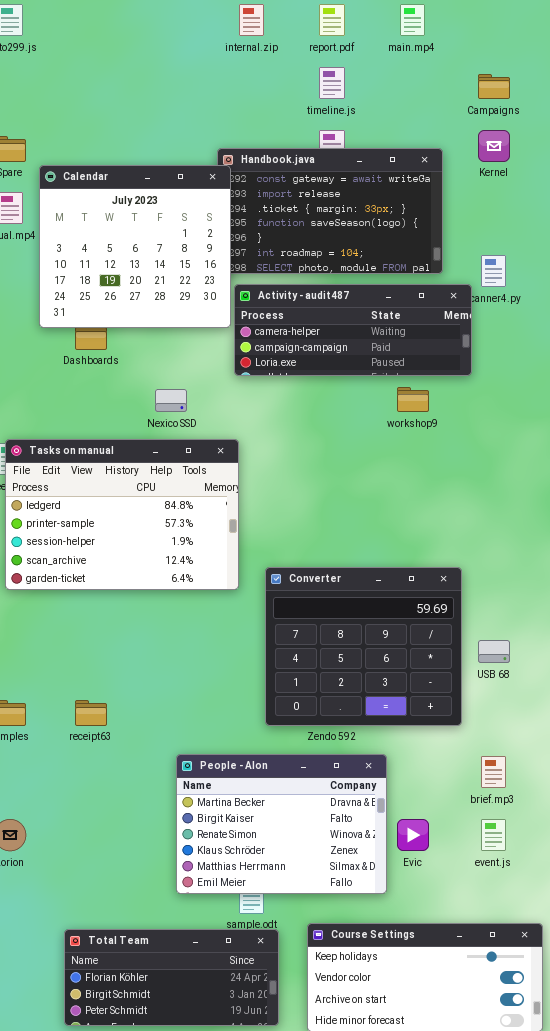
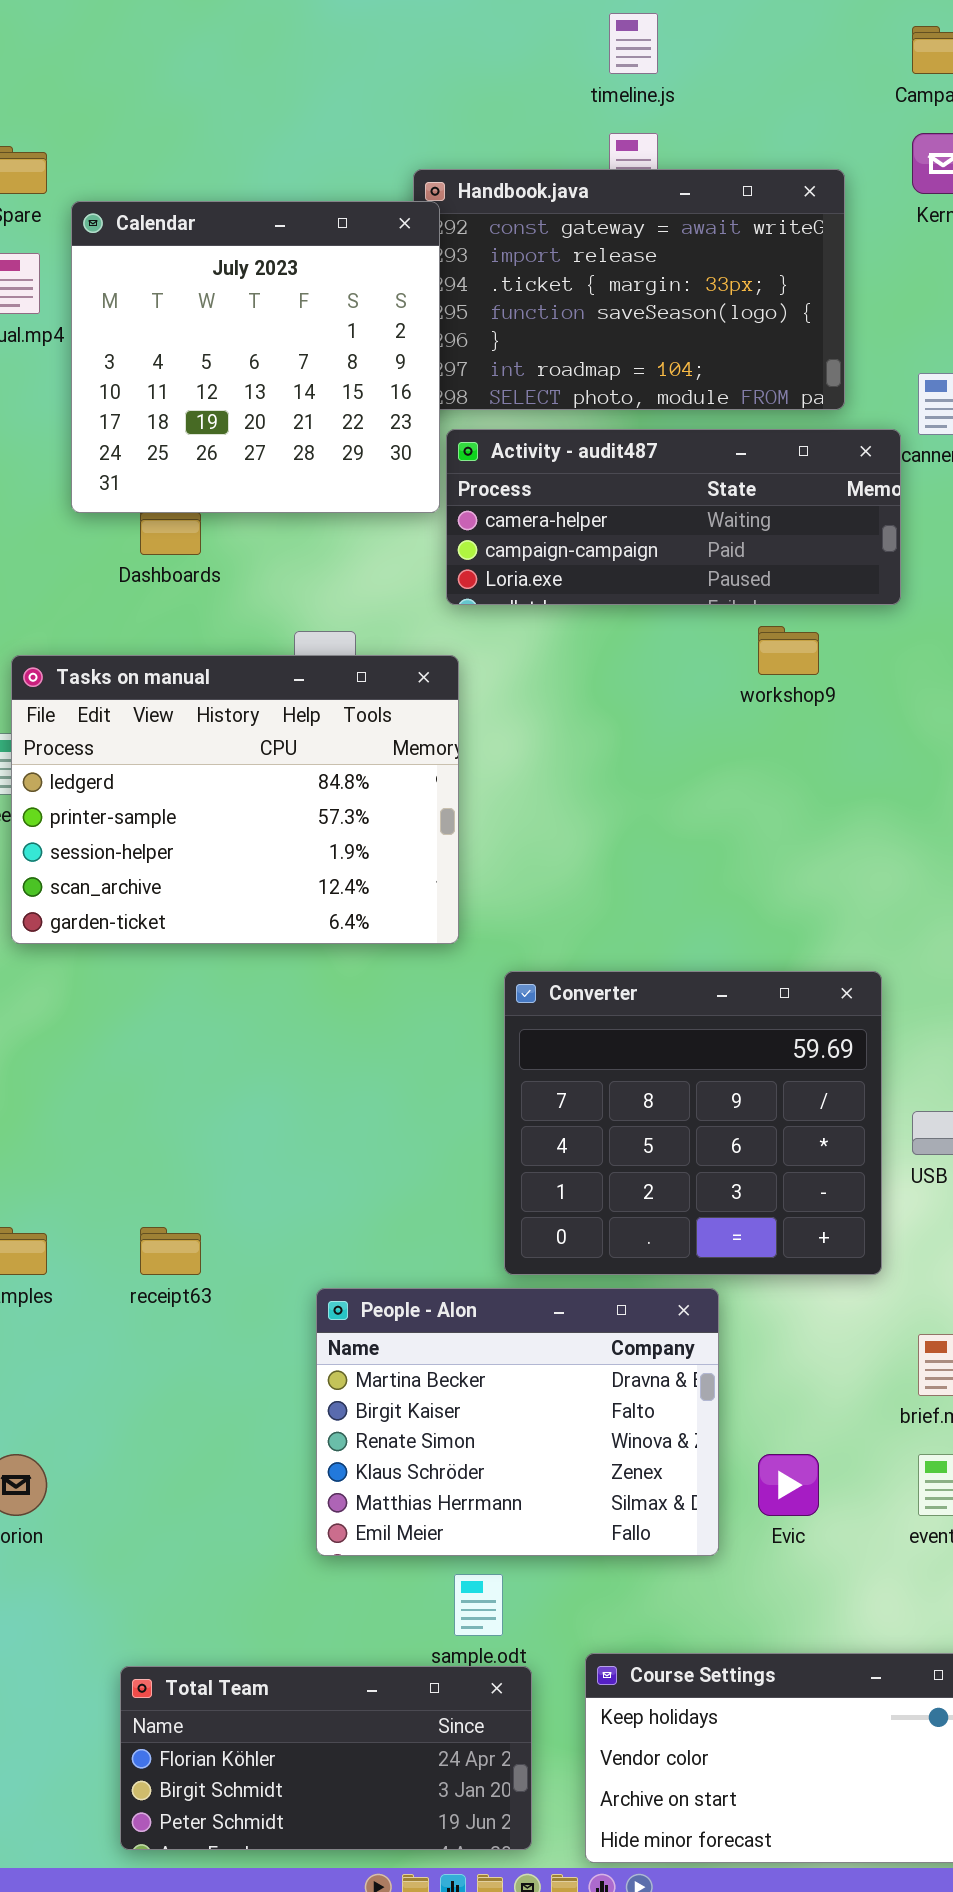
Tasks on manual: [5,439,239,590] -> [11,655,459,944], moved
People - Alon: [176,754,387,894] -> [316,1288,719,1556], moved

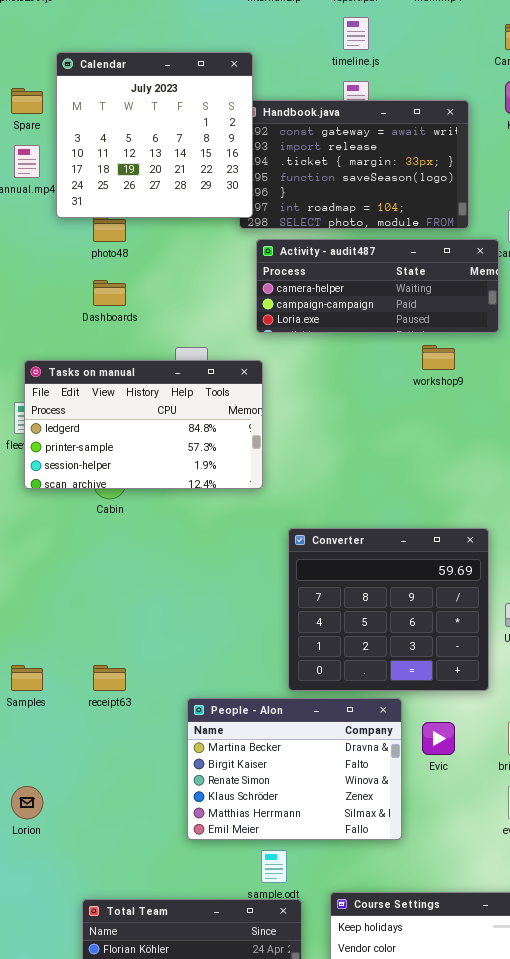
Calendar: [71,201,440,513] -> [56,52,253,218], moved
Tasks on manual: [11,655,459,944] -> [24,360,263,489], resized
Evic: [758,1454,819,1516] -> [422,722,455,755], moved

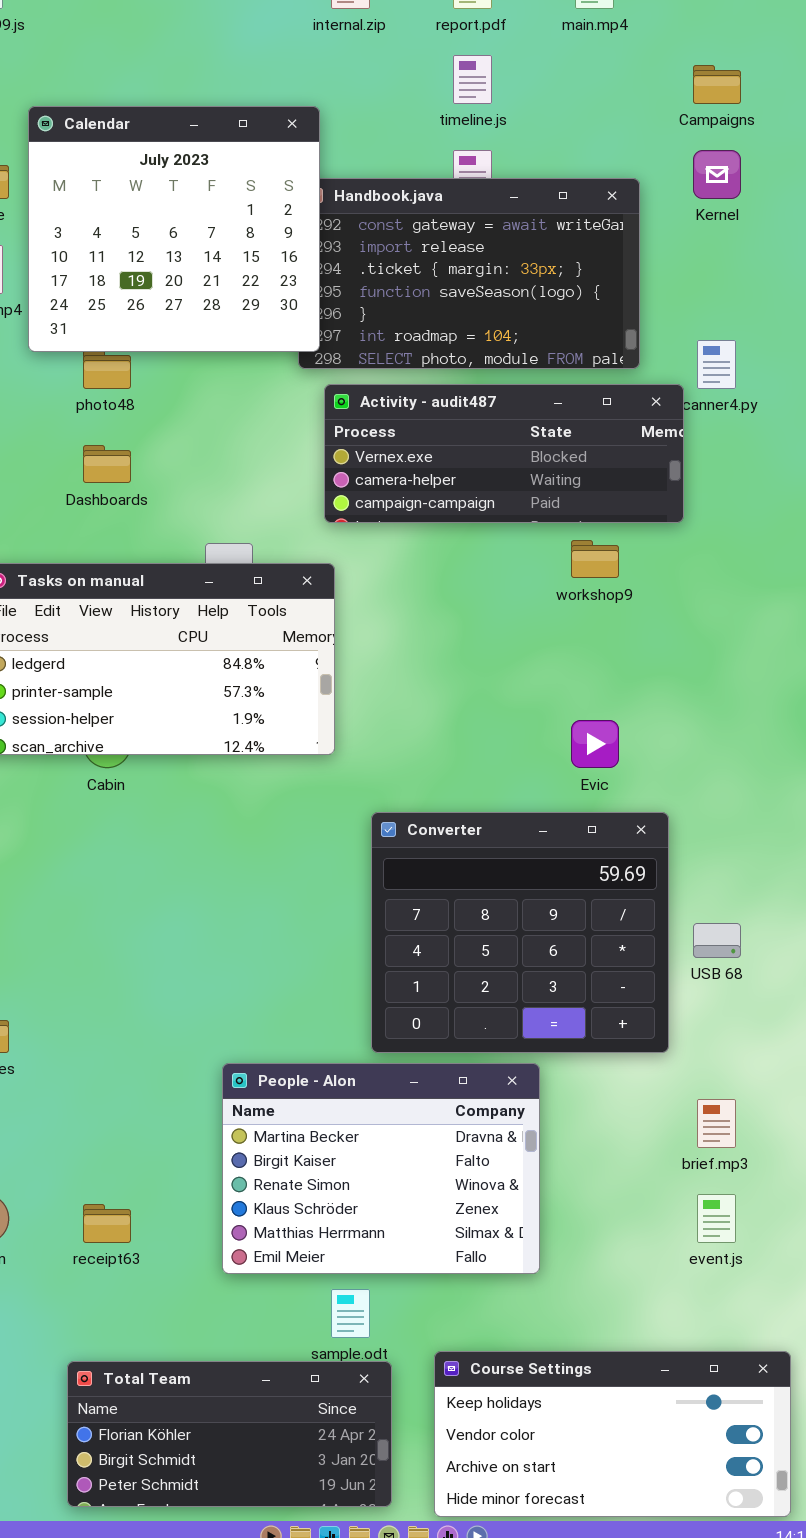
Activity - audit487: [256,239,499,333] -> [324,384,684,523], scrolled up 1 row
receipt63: [93,665,126,691] -> [83,1204,131,1243], moved
Evic: [422,722,455,755] -> [571,720,619,768], moved

